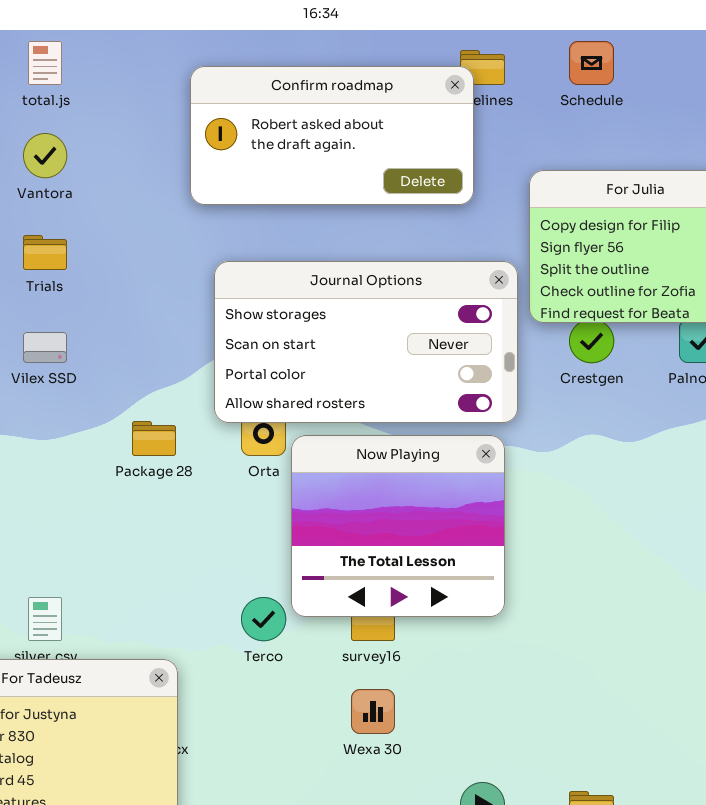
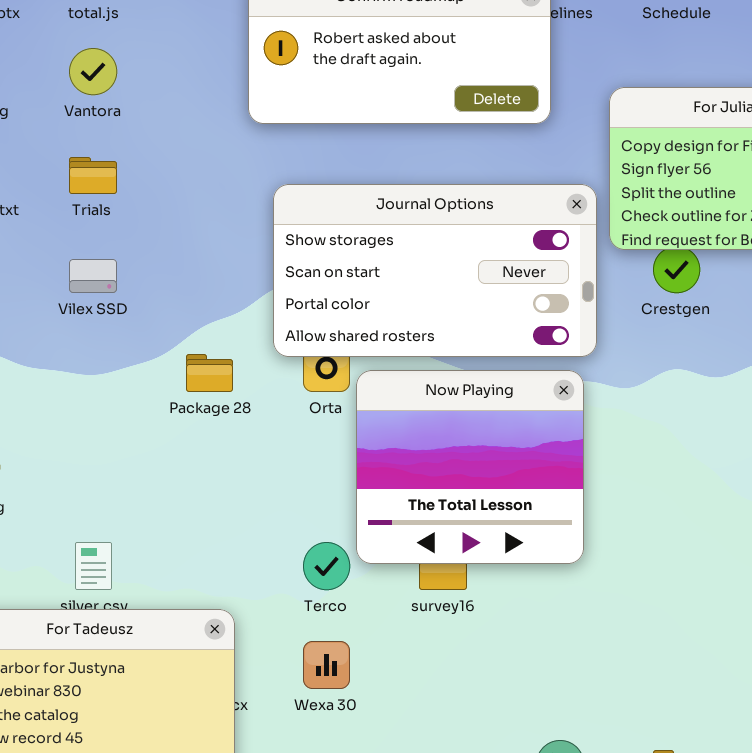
Wexa 30: [351,689,395,734] -> [303,641,350,689], moved

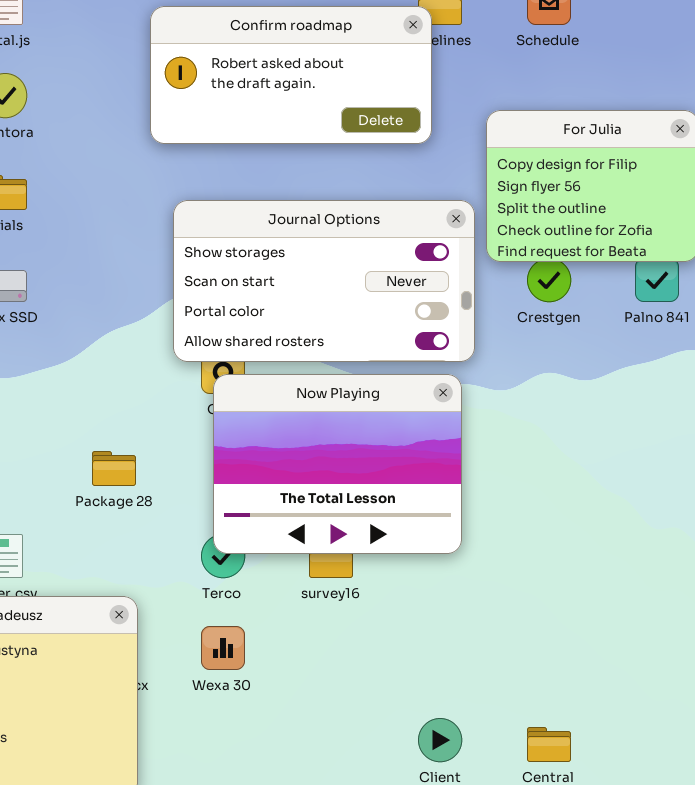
Package 28: [186,354,233,392] -> [92,451,136,486], moved
Now Playing: [356,370,584,564] -> [213,374,462,554], resized

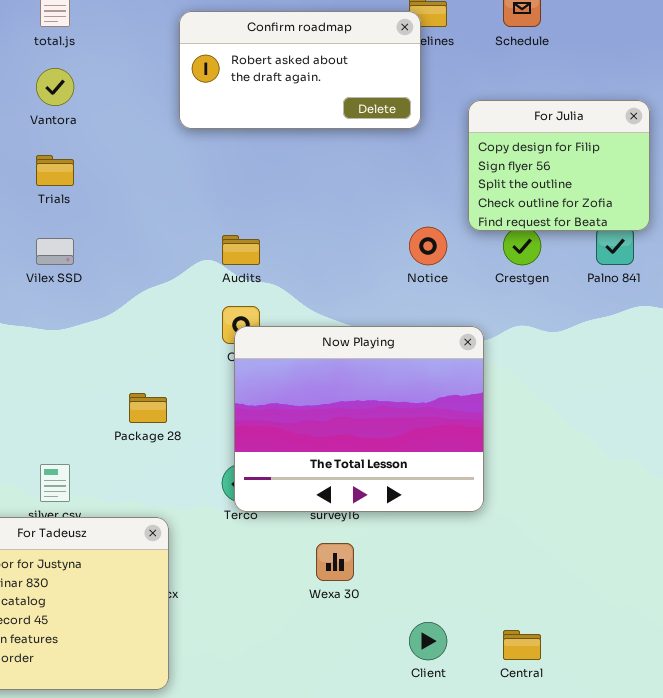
Journal Options: [173,200,475,362] -> none, closed
Now Playing: [213,374,462,554] -> [234,326,484,512], resized
Wexa 30: [201,626,245,670] -> [316,543,354,581], moved

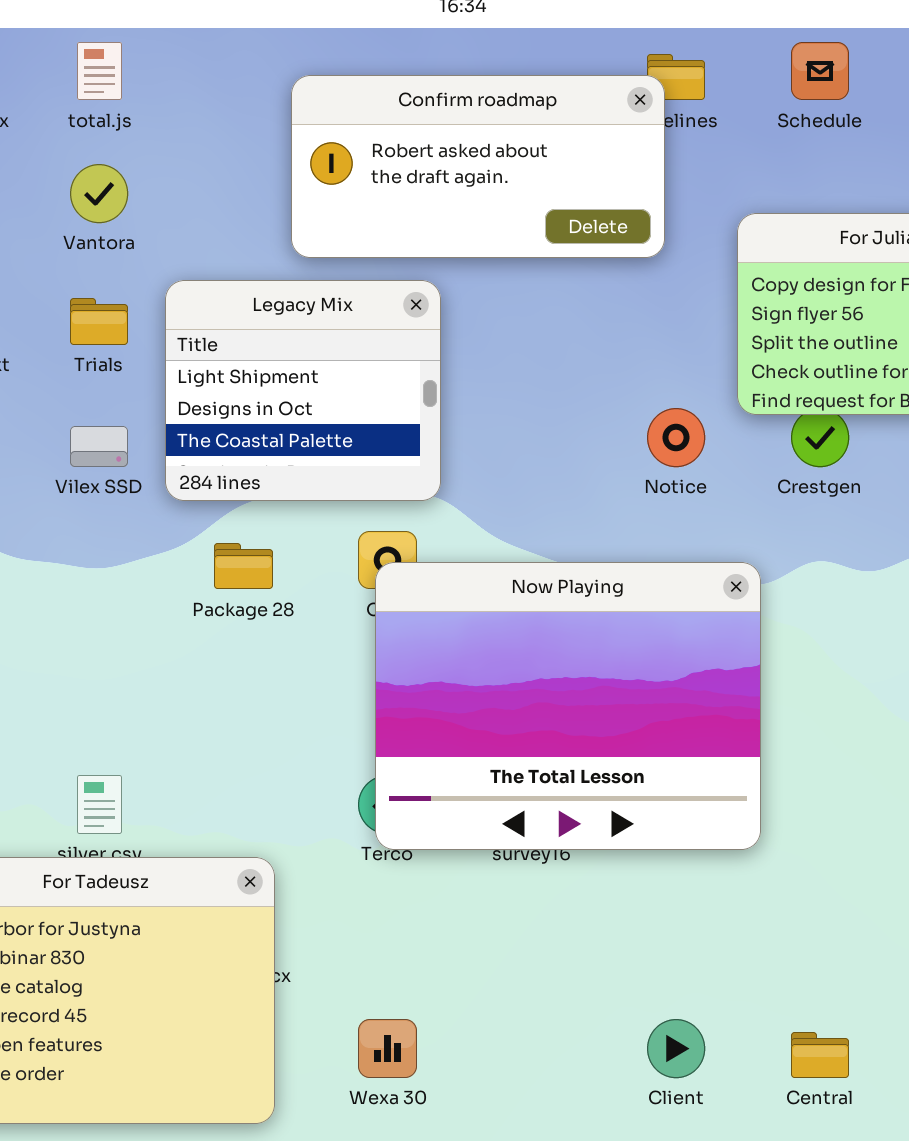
Legacy Mix: none -> [165,280,441,501], opened
Package 28: [129,393,167,423] -> [214,543,273,589], moved
Wexa 30: [316,543,354,581] -> [358,1019,417,1078], moved

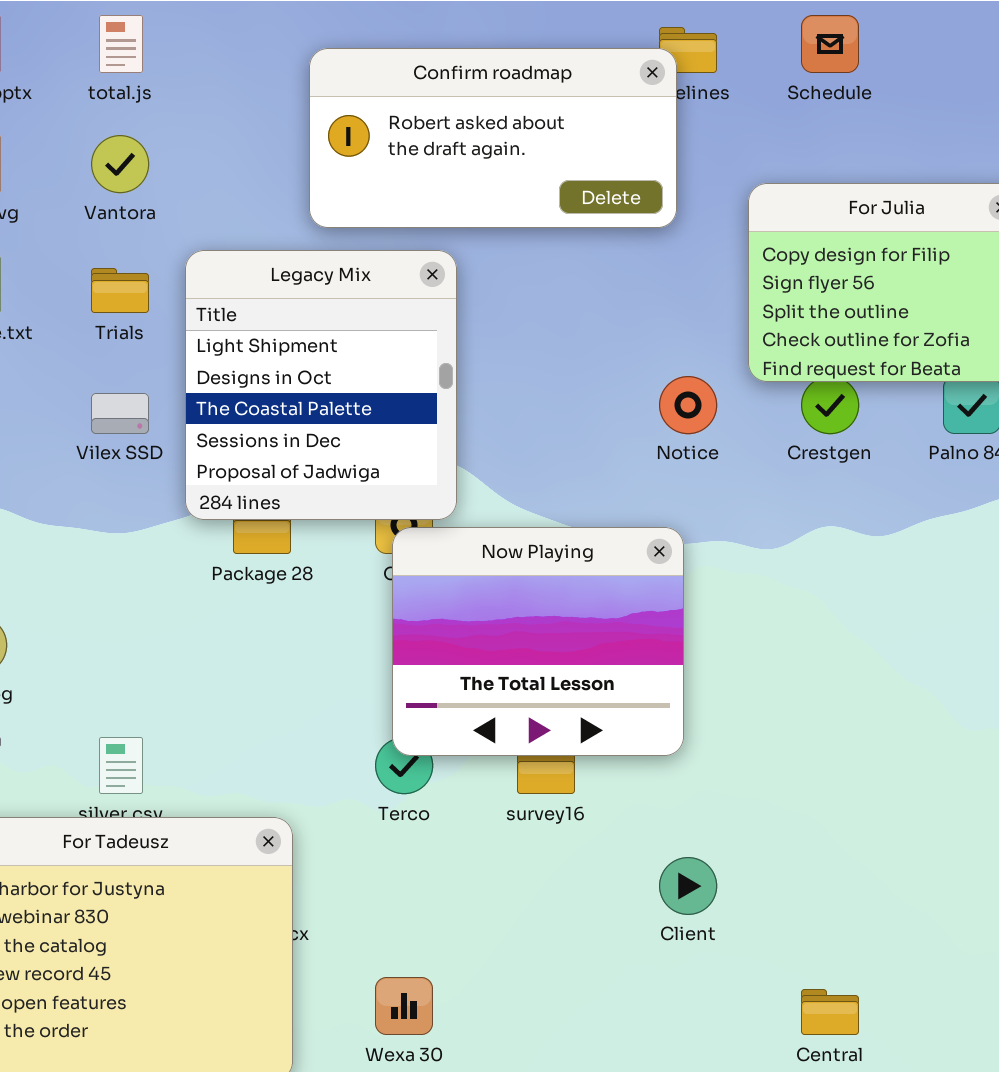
Legacy Mix: [165,280,441,501] -> [185,250,457,520], resized
Now Playing: [375,562,761,850] -> [392,527,684,756], resized
Client: [647,1019,705,1078] -> [659,857,717,915], moved

